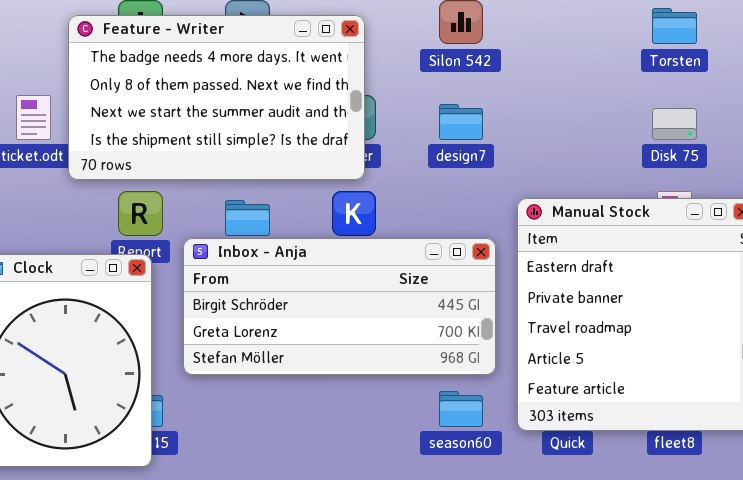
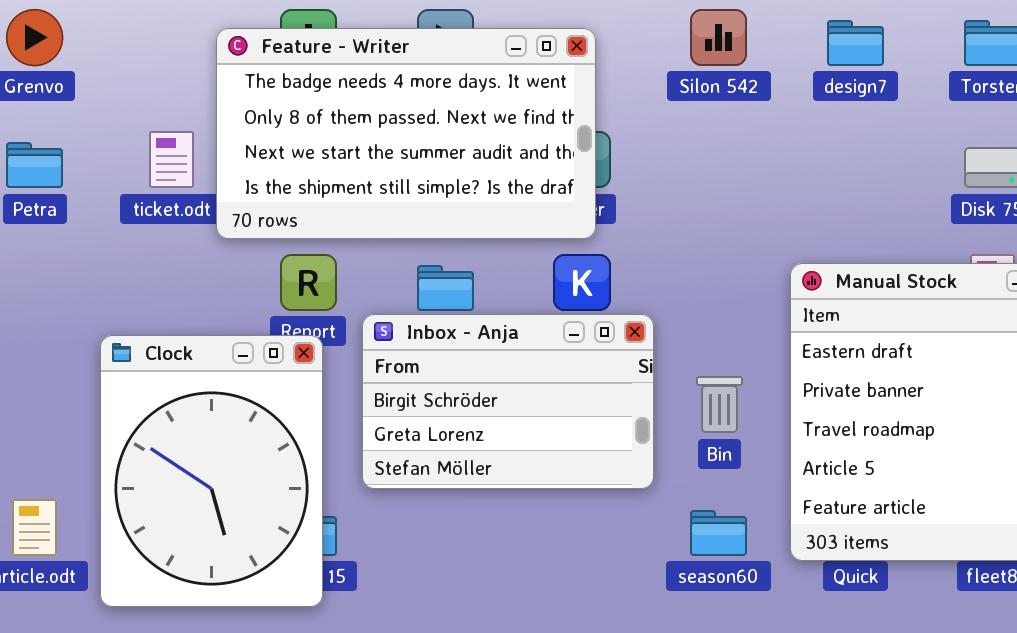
design7: [439,104,483,140] -> [827,20,884,66], moved
Inbox - Anja: [183,238,496,375] -> [362,314,654,489], resized

